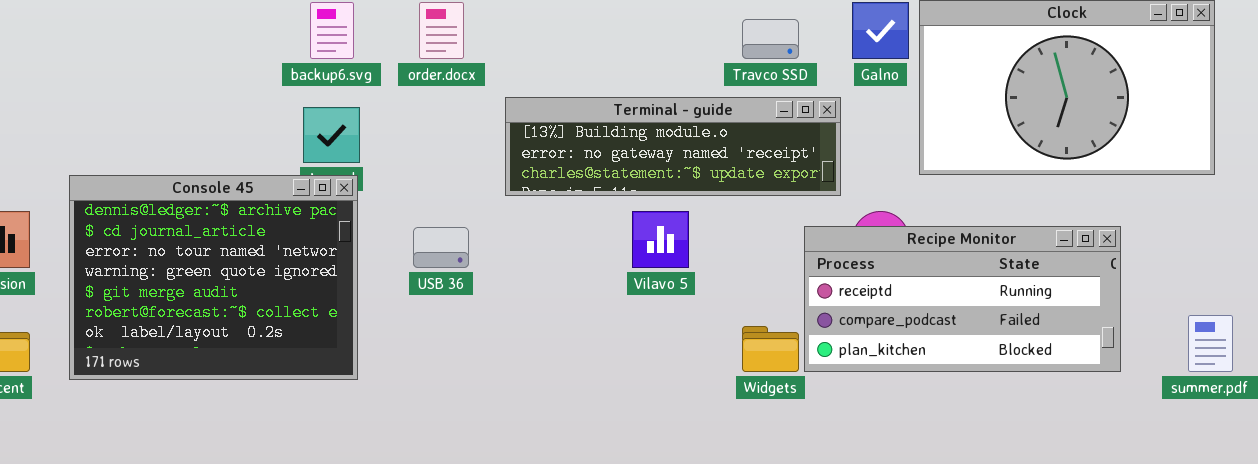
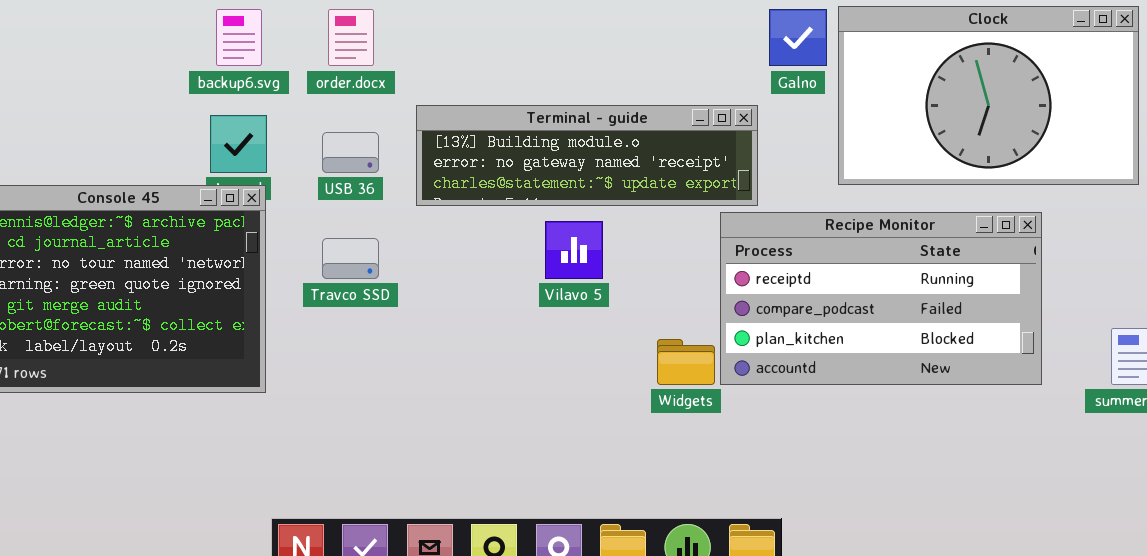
Travco SSD: [742,19,799,59] -> [322,238,379,279], moved
Recipe Monitor: [804,226,1121,372] -> [720,212,1042,385], resized
USB 36: [413,227,469,268] -> [322,132,379,173], moved

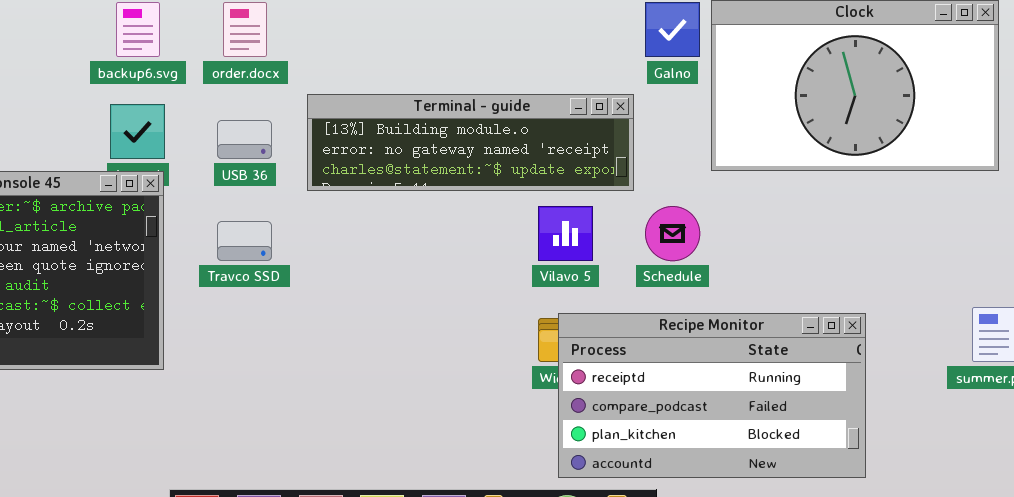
Recipe Monitor: [720,212,1042,385] -> [558,313,866,478], moved
Vilavo 5: [545,221,603,279] -> [538,206,593,261], moved

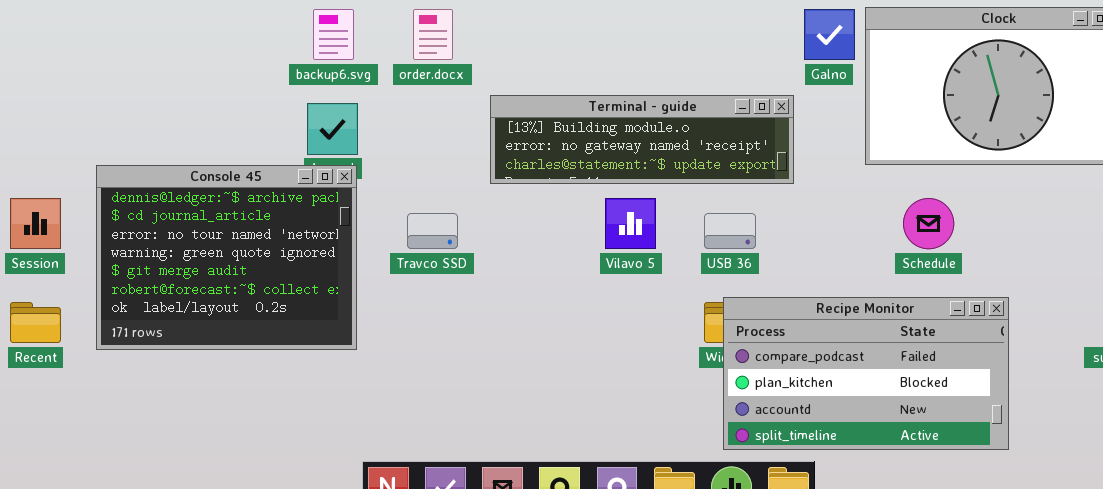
USB 36: [217,120,272,159] -> [704,213,756,249], moved
Vilavo 5: [538,206,593,261] -> [605,198,656,249], moved
Schedule: [645,206,700,261] -> [903,198,954,249], moved
Recipe Monitor: [558,313,866,478] -> [723,297,1009,450], scrolled down 1 row

